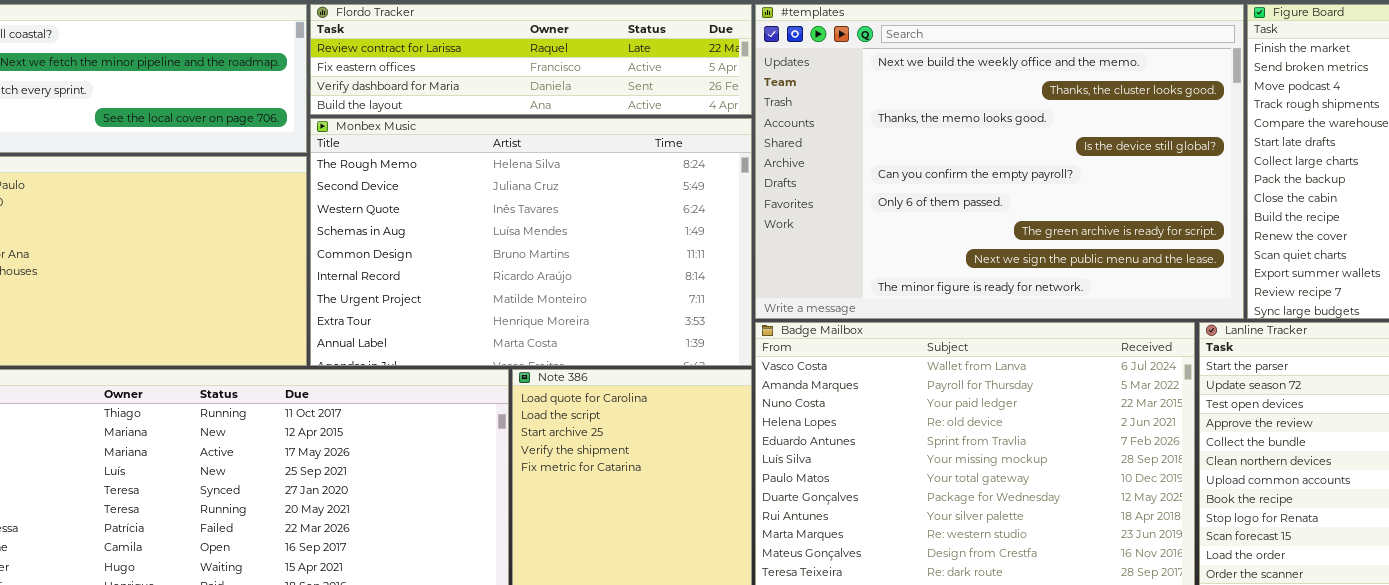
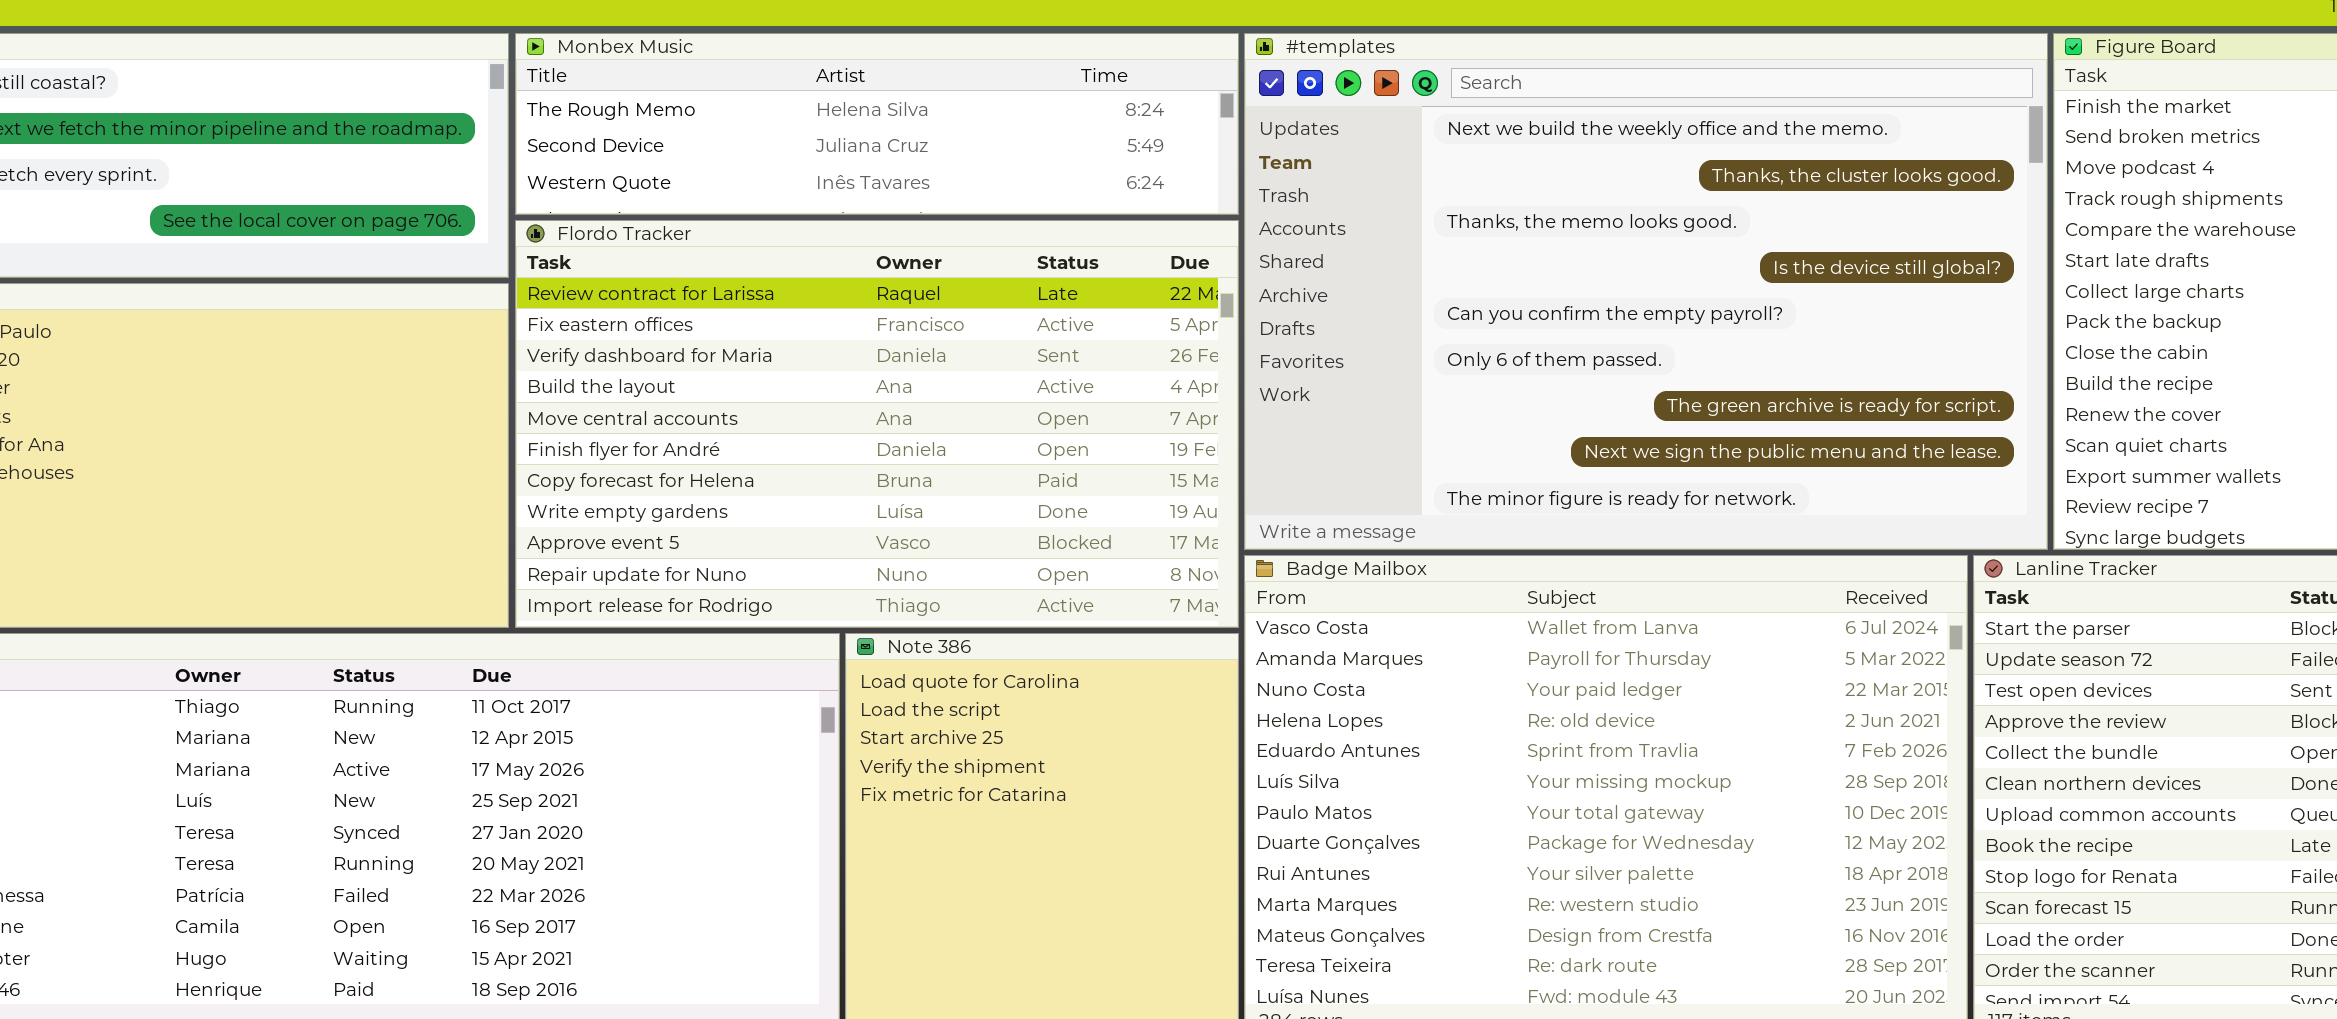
Flordo Tracker: [310,4,752,115] -> [515,220,1239,628], moved, resized
Monbex Music: [310,118,752,366] -> [515,33,1239,215], moved, resized

